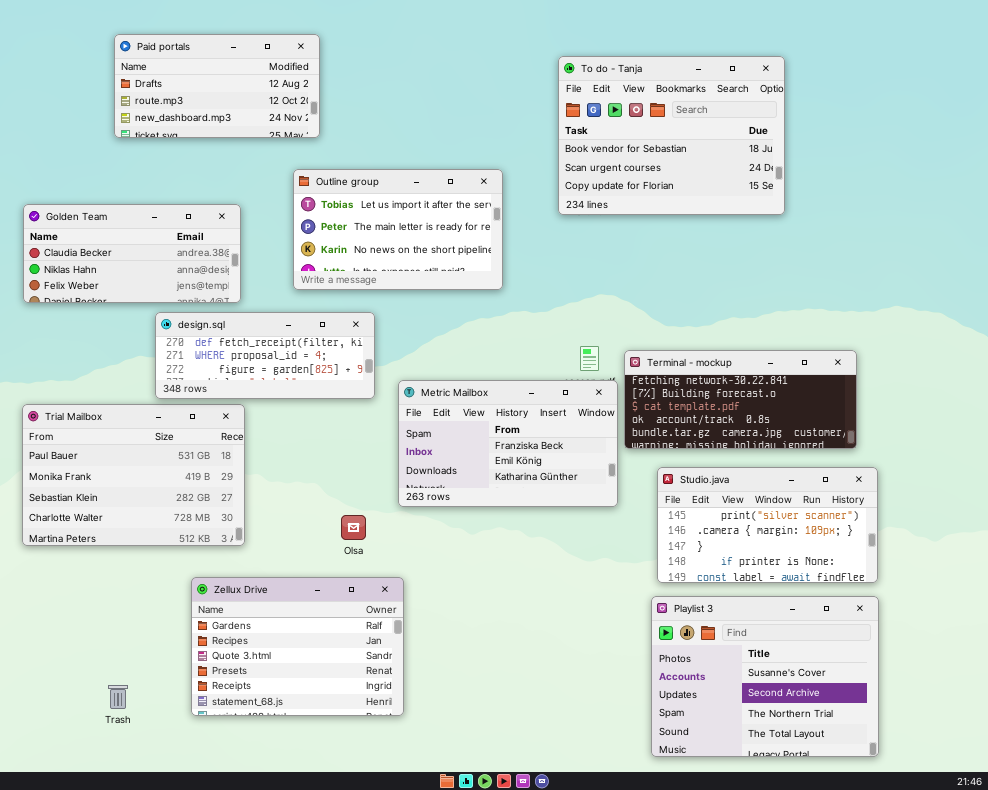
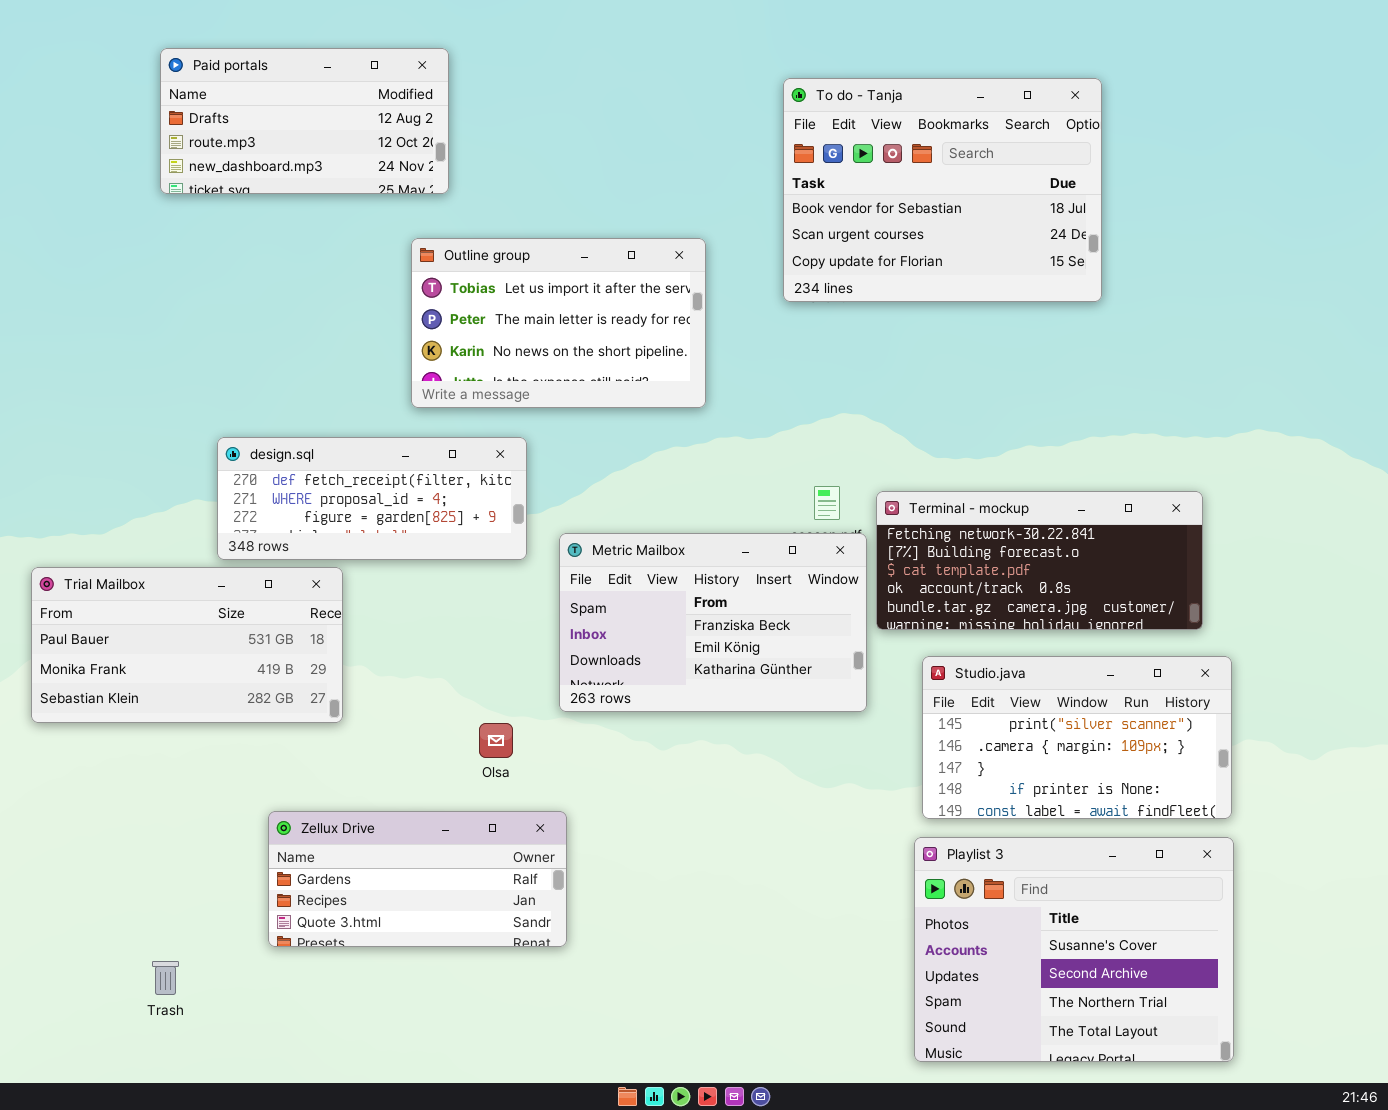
Golden Team: [23,204,241,303] -> none, closed
Trial Mailbox: [22,404,245,546] -> [31,567,343,723], resized
Zellux Drive: [191,577,404,716] -> [268,811,567,947], resized

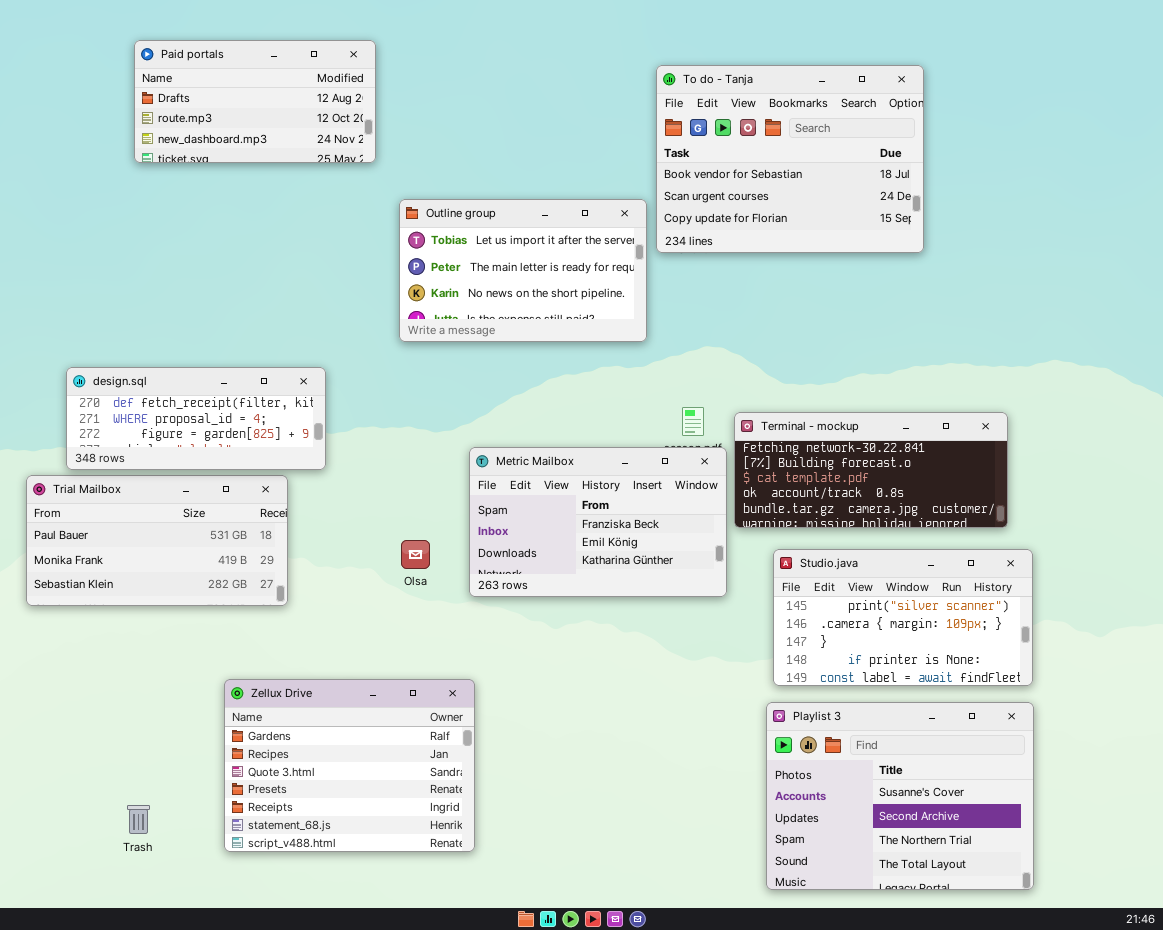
Outline group: [411,238,706,408] -> [399,199,647,342], moved
design.sql: [217,437,527,560] -> [66,367,326,470], moved
Olsa: [479,723,513,758] -> [401,540,430,569], moved
Zellux Drive: [268,811,567,947] -> [224,679,475,852], resized

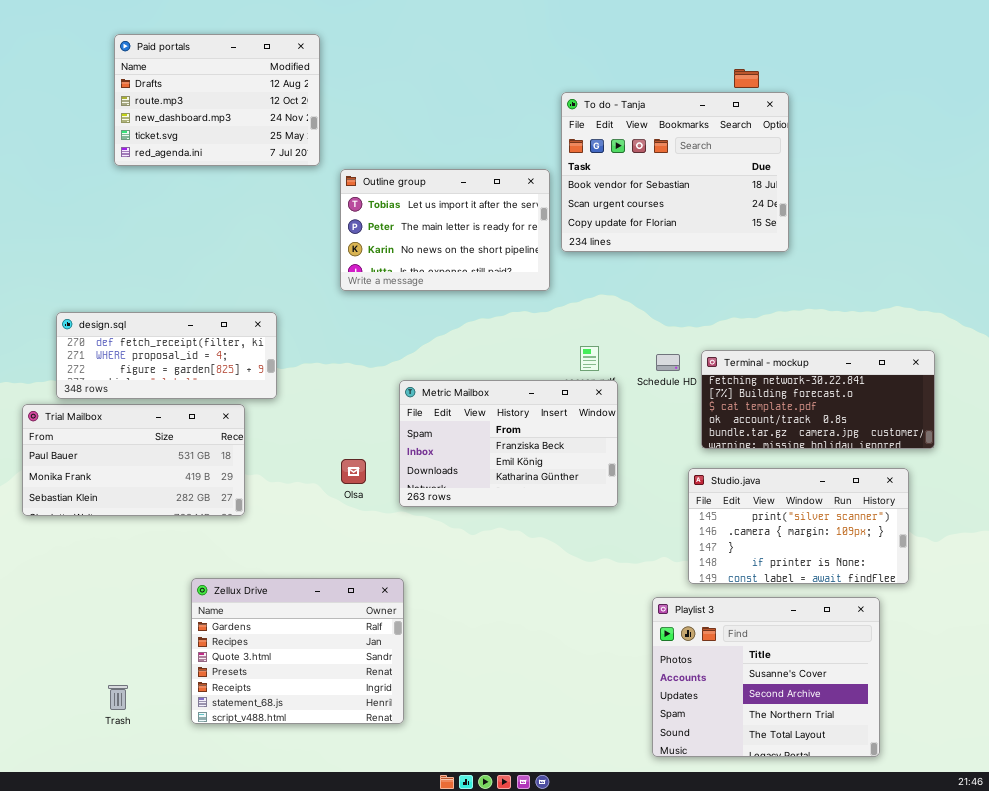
Paid portals: [134,40,376,163] -> [114,34,320,166], resized
To do - Tanja: [656,65,924,253] -> [561,92,789,252], moved
Terminal - mockup: [734,412,1008,528] -> [701,350,935,449], moved
Studio.java: [773,549,1033,686] -> [688,468,909,584], moved

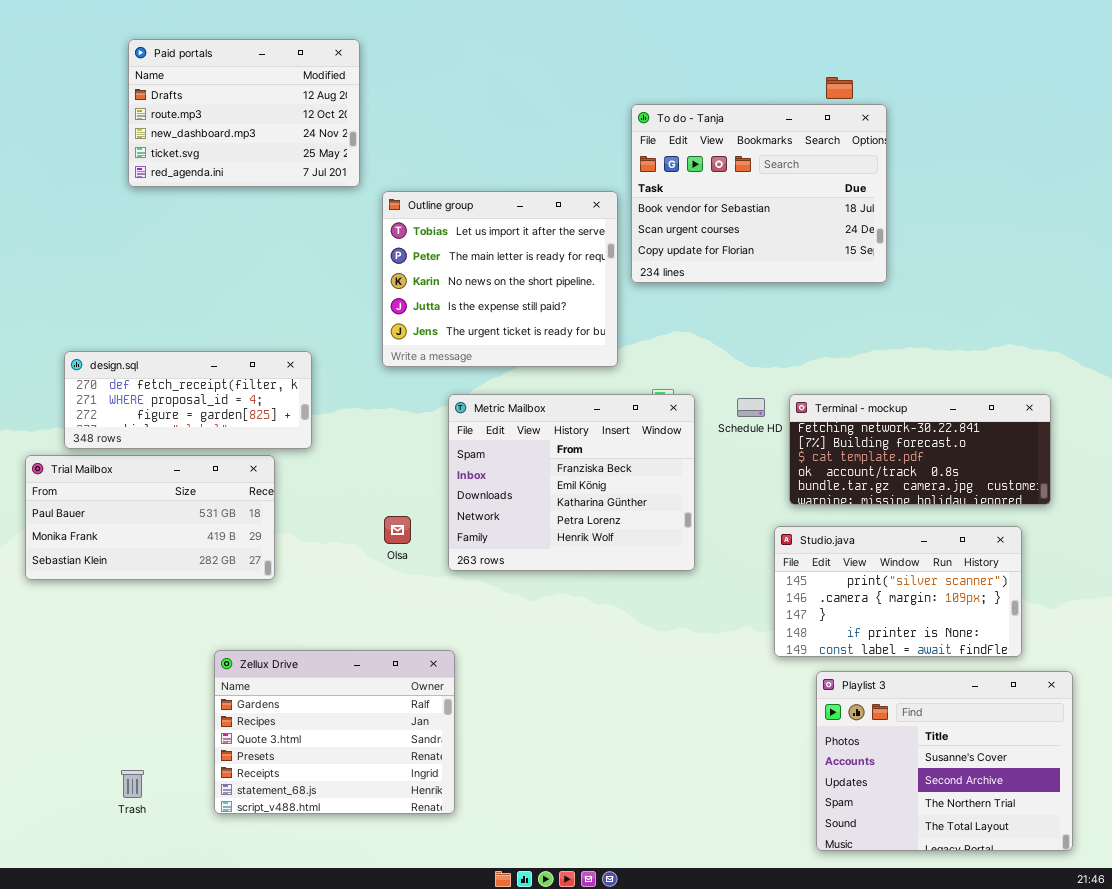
Outline group: [340,169,550,291] -> [382,191,618,367], resized
Metric Mailbox: [399,380,618,507] -> [448,394,695,571], resized
Playlist 3: [652,597,880,757] -> [816,671,1073,851], moved

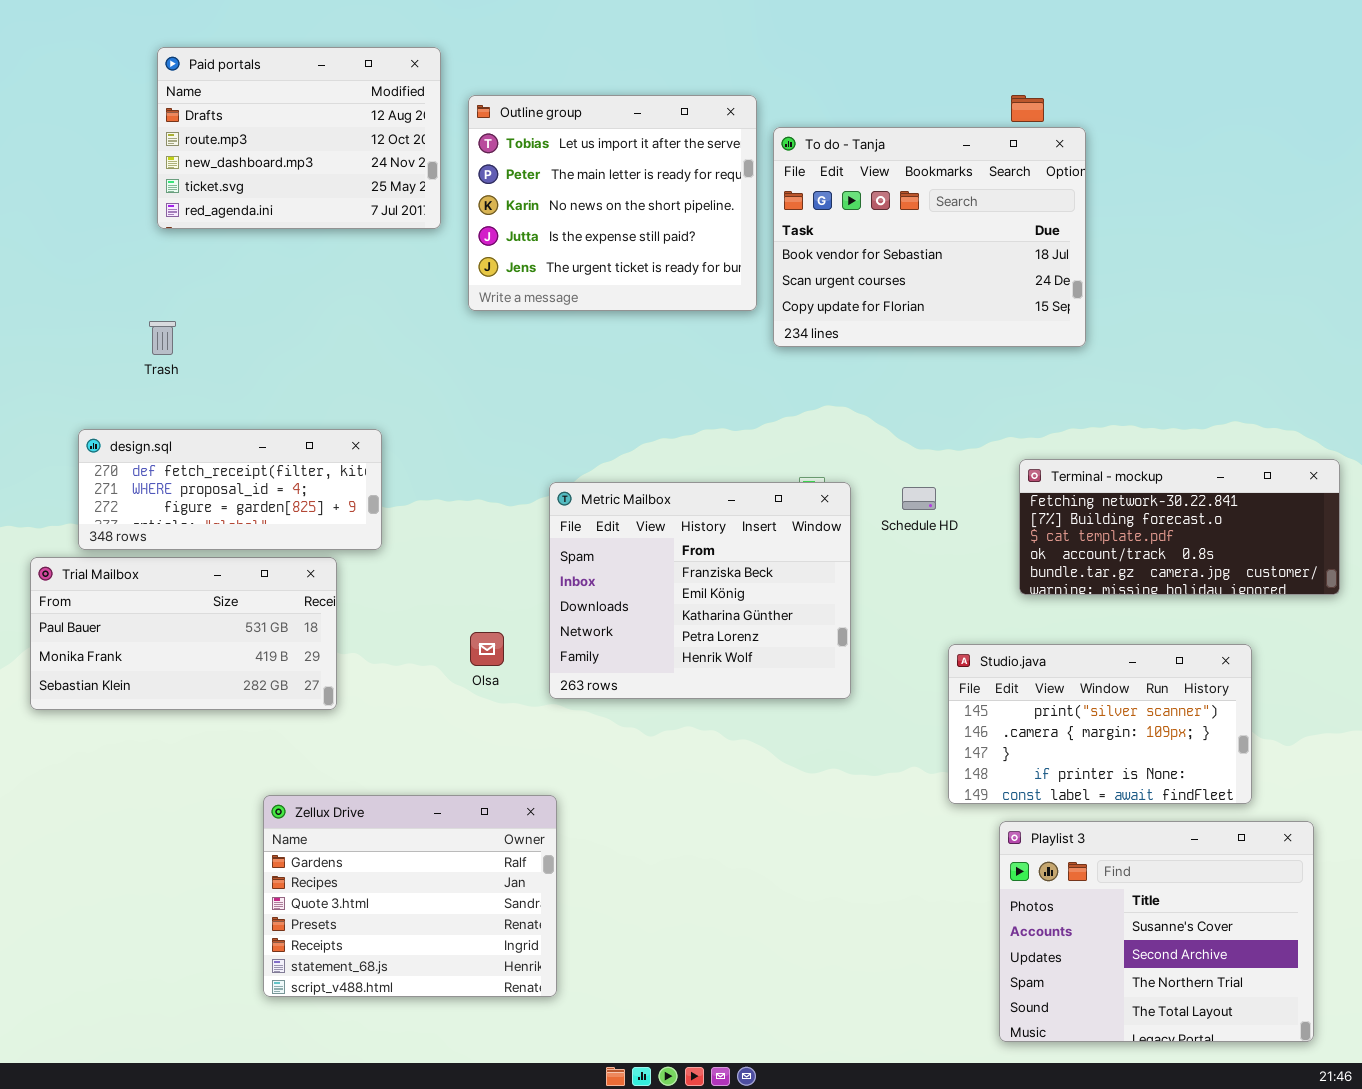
Outline group: [382,191,618,367] -> [468,95,757,311], moved
Terminal - mockup: [789,394,1051,505] -> [1019,459,1340,595], moved
Trash: [121,770,144,798] -> [149,321,176,355], moved

